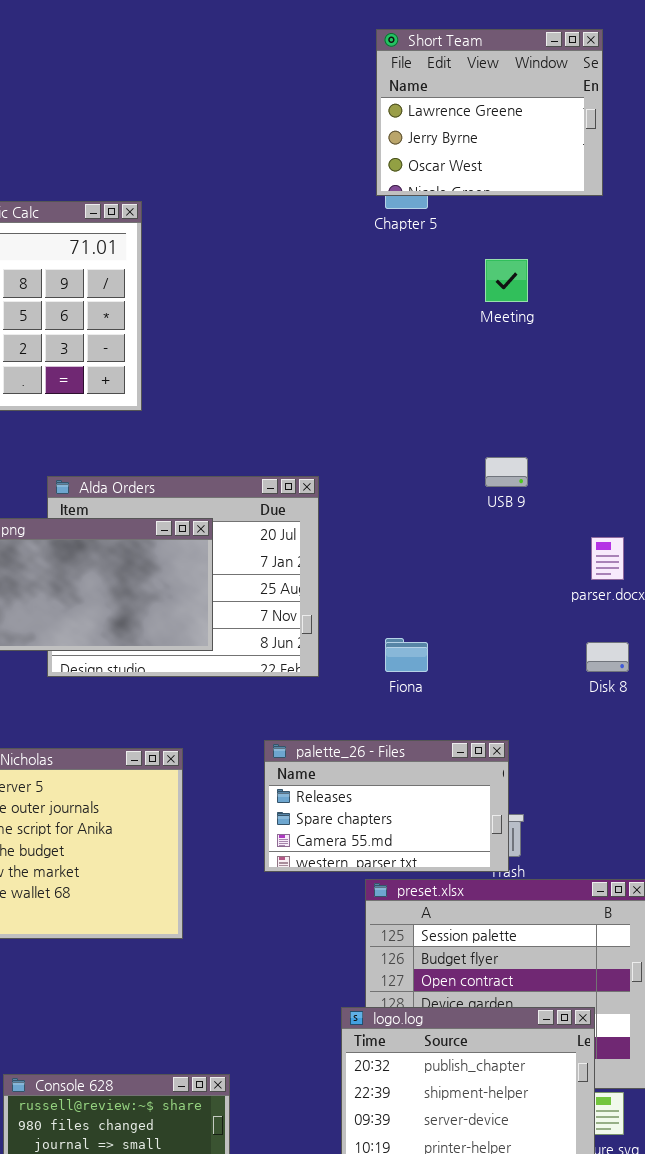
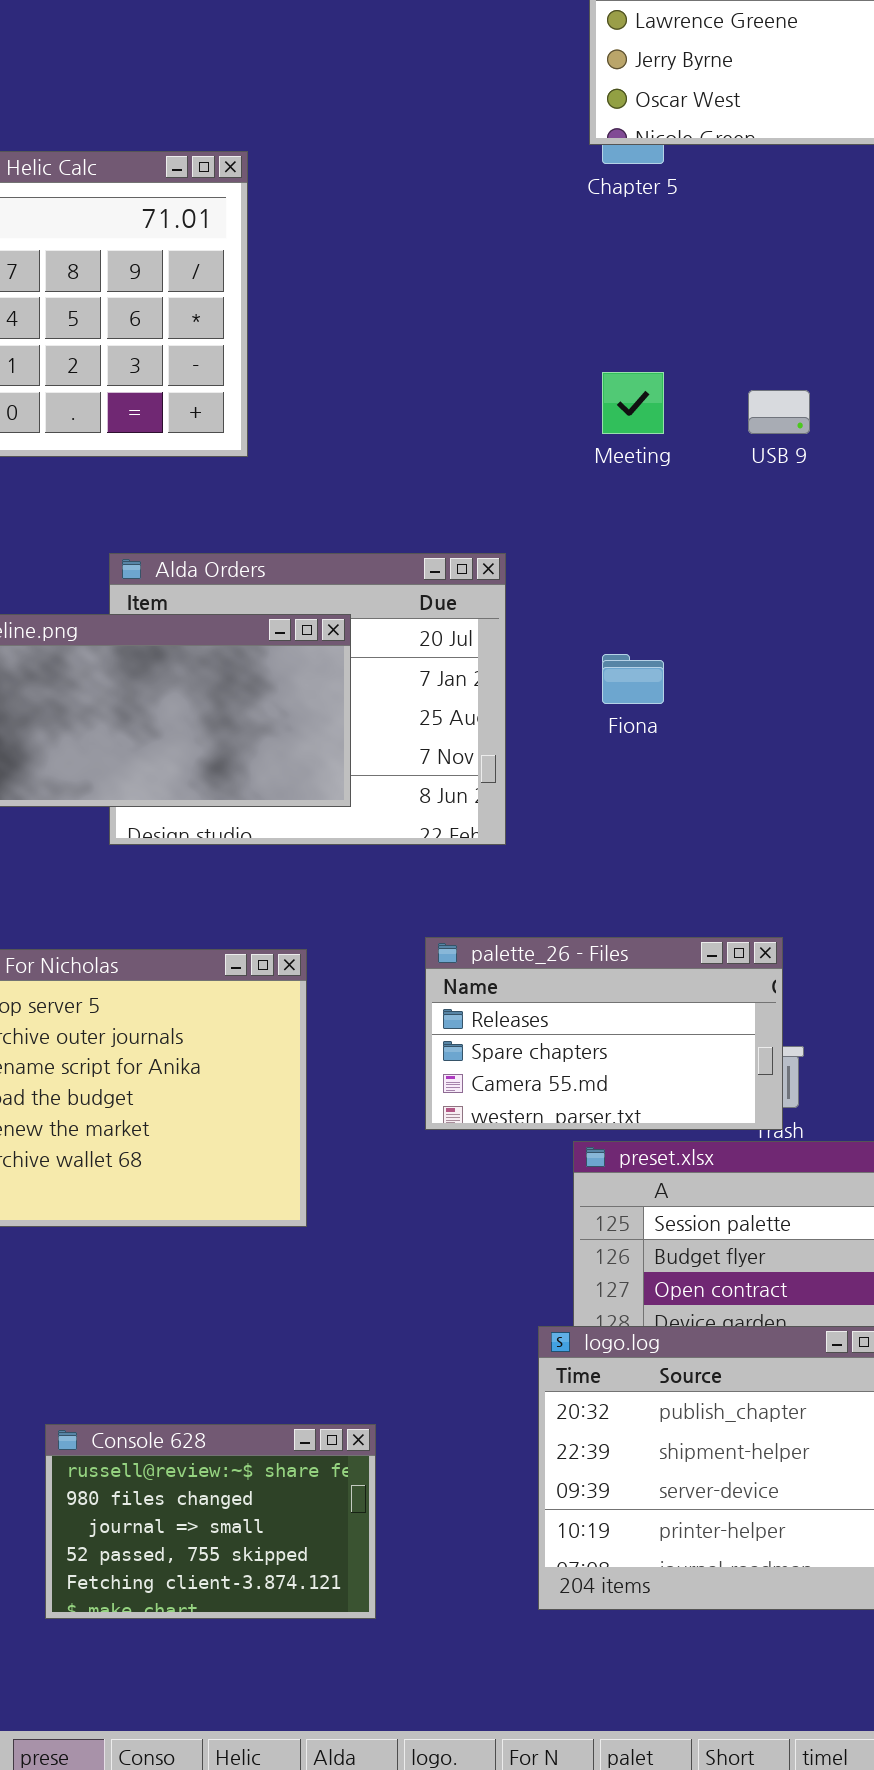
Meeting: [485,259,528,302] -> [602,372,664,434], moved
USB 9: [485,457,528,487] -> [748,390,810,434], moved
Fiona: [385,638,428,672] -> [602,654,664,704], moved

